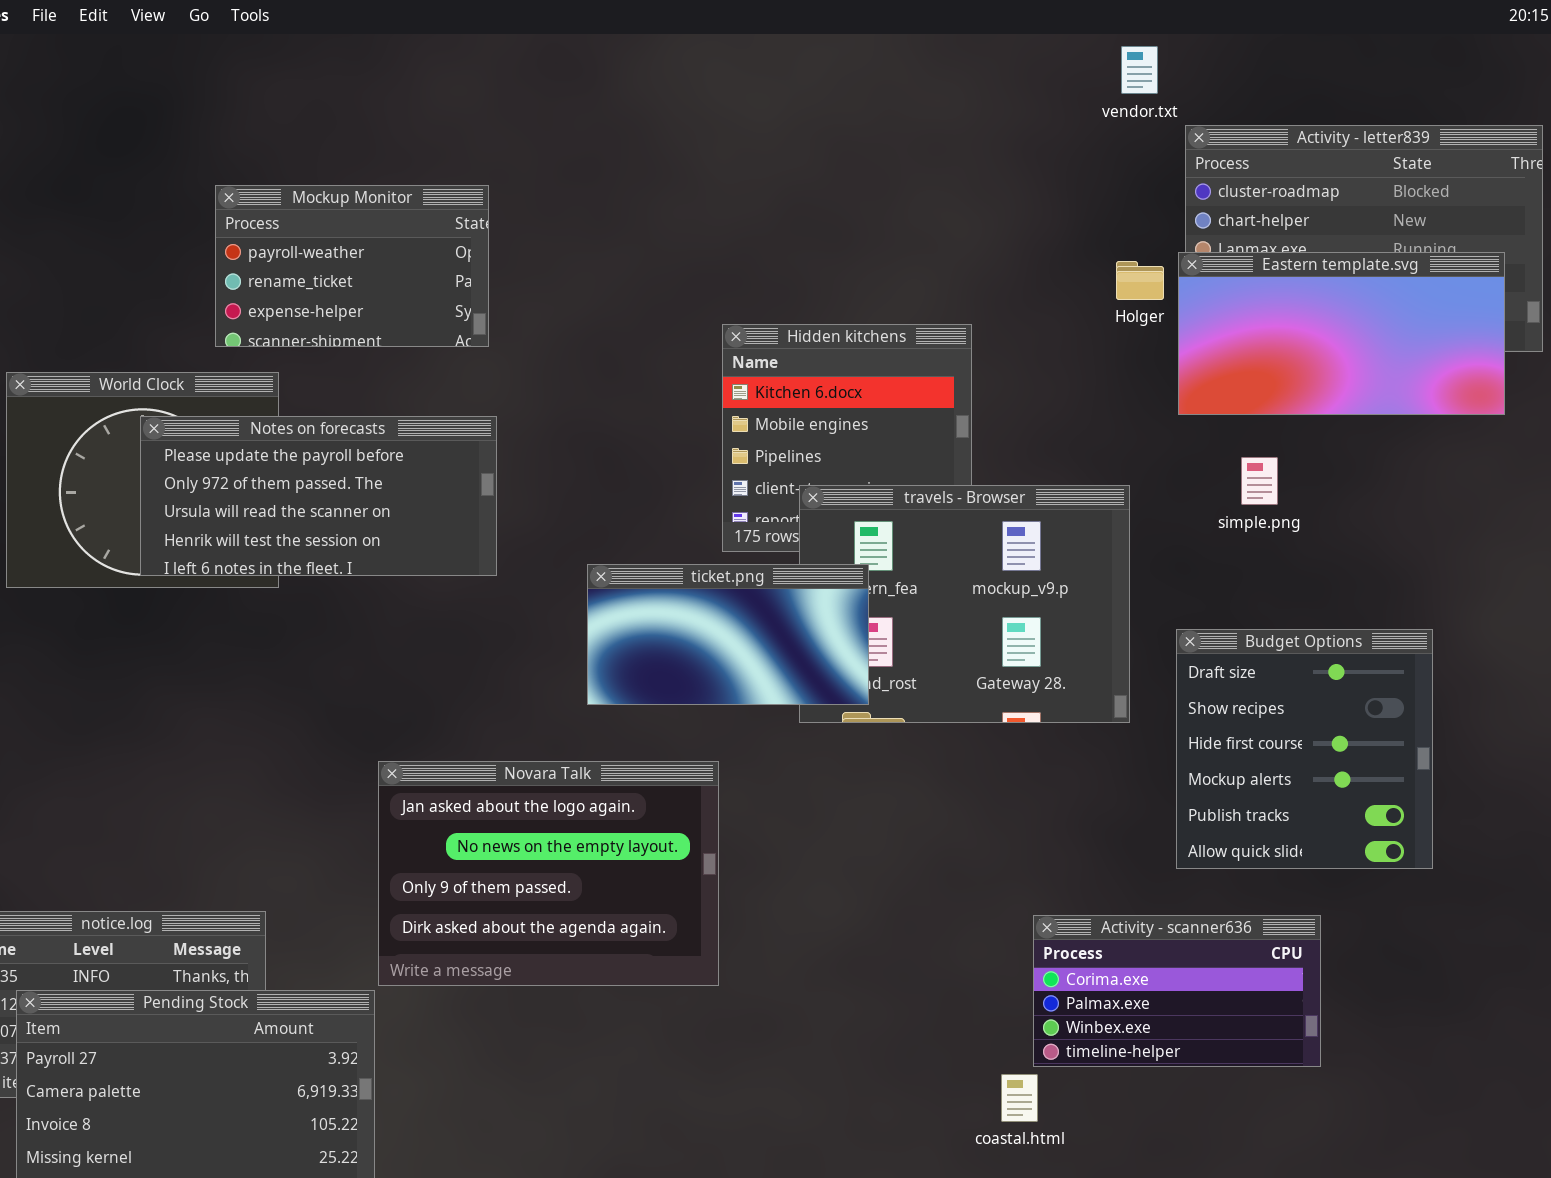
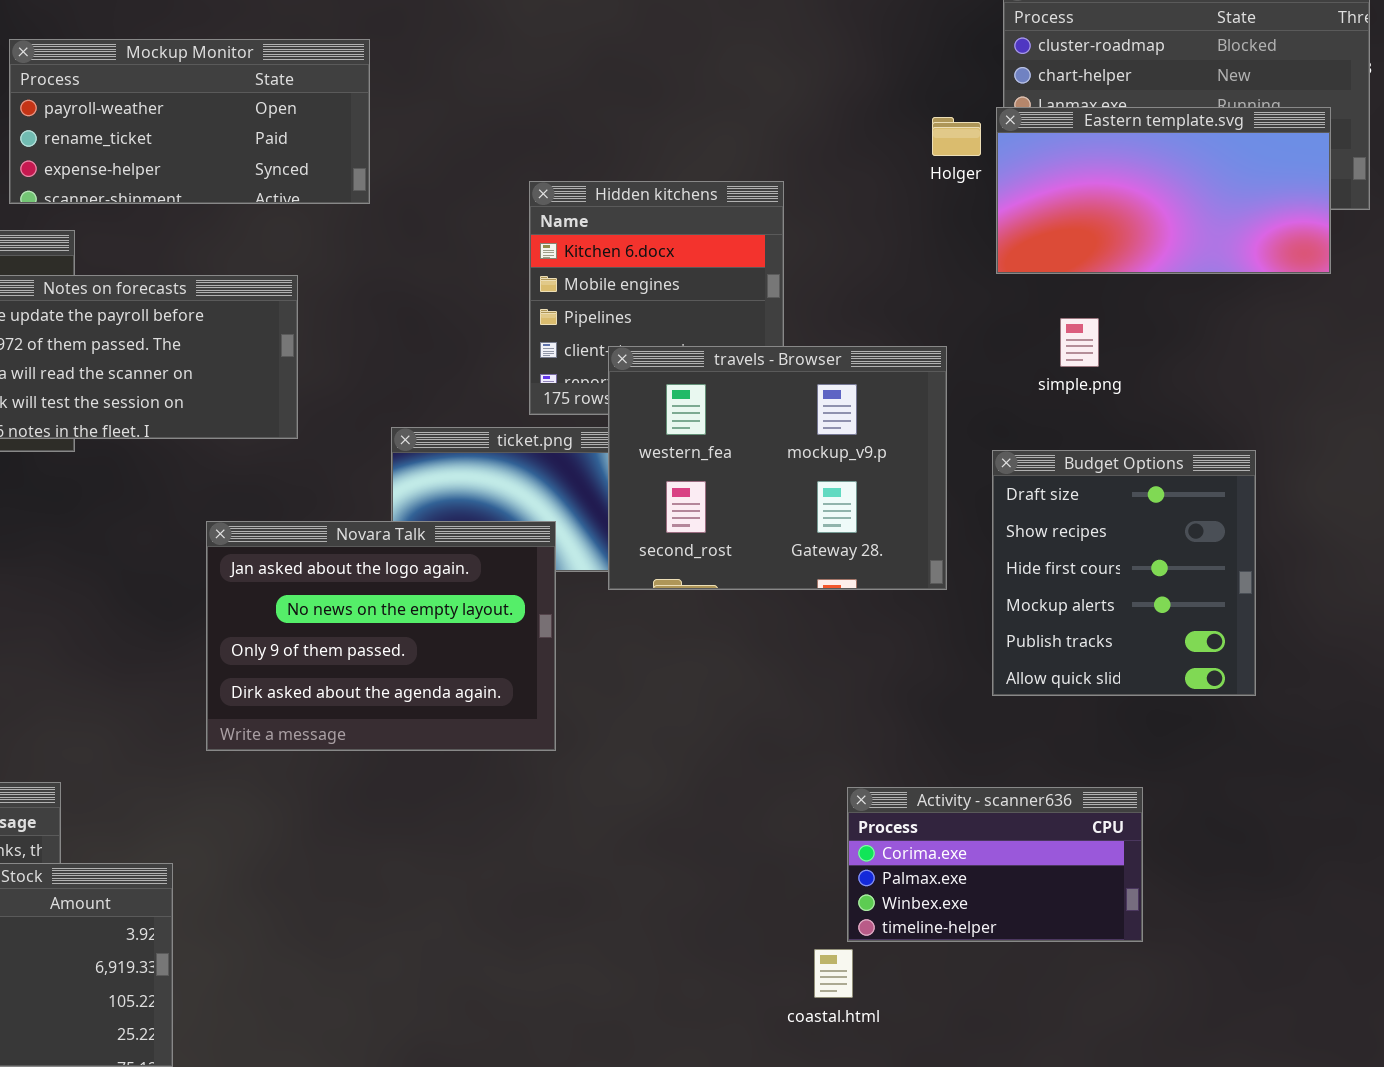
Mockup Monitor: [215,185,489,347] -> [9,39,370,204], resized
travels - Browser: [799,485,1130,723] -> [608,346,947,590], raised
Budget Options: [1176,629,1433,869] -> [992,450,1256,696], moved
Novara Talk: [378,761,719,986] -> [206,521,556,751], moved

